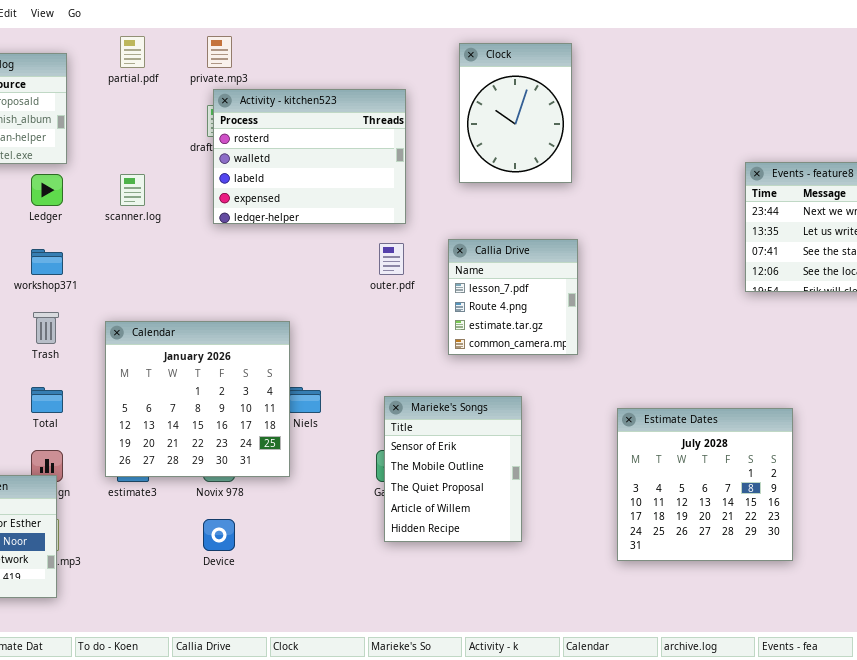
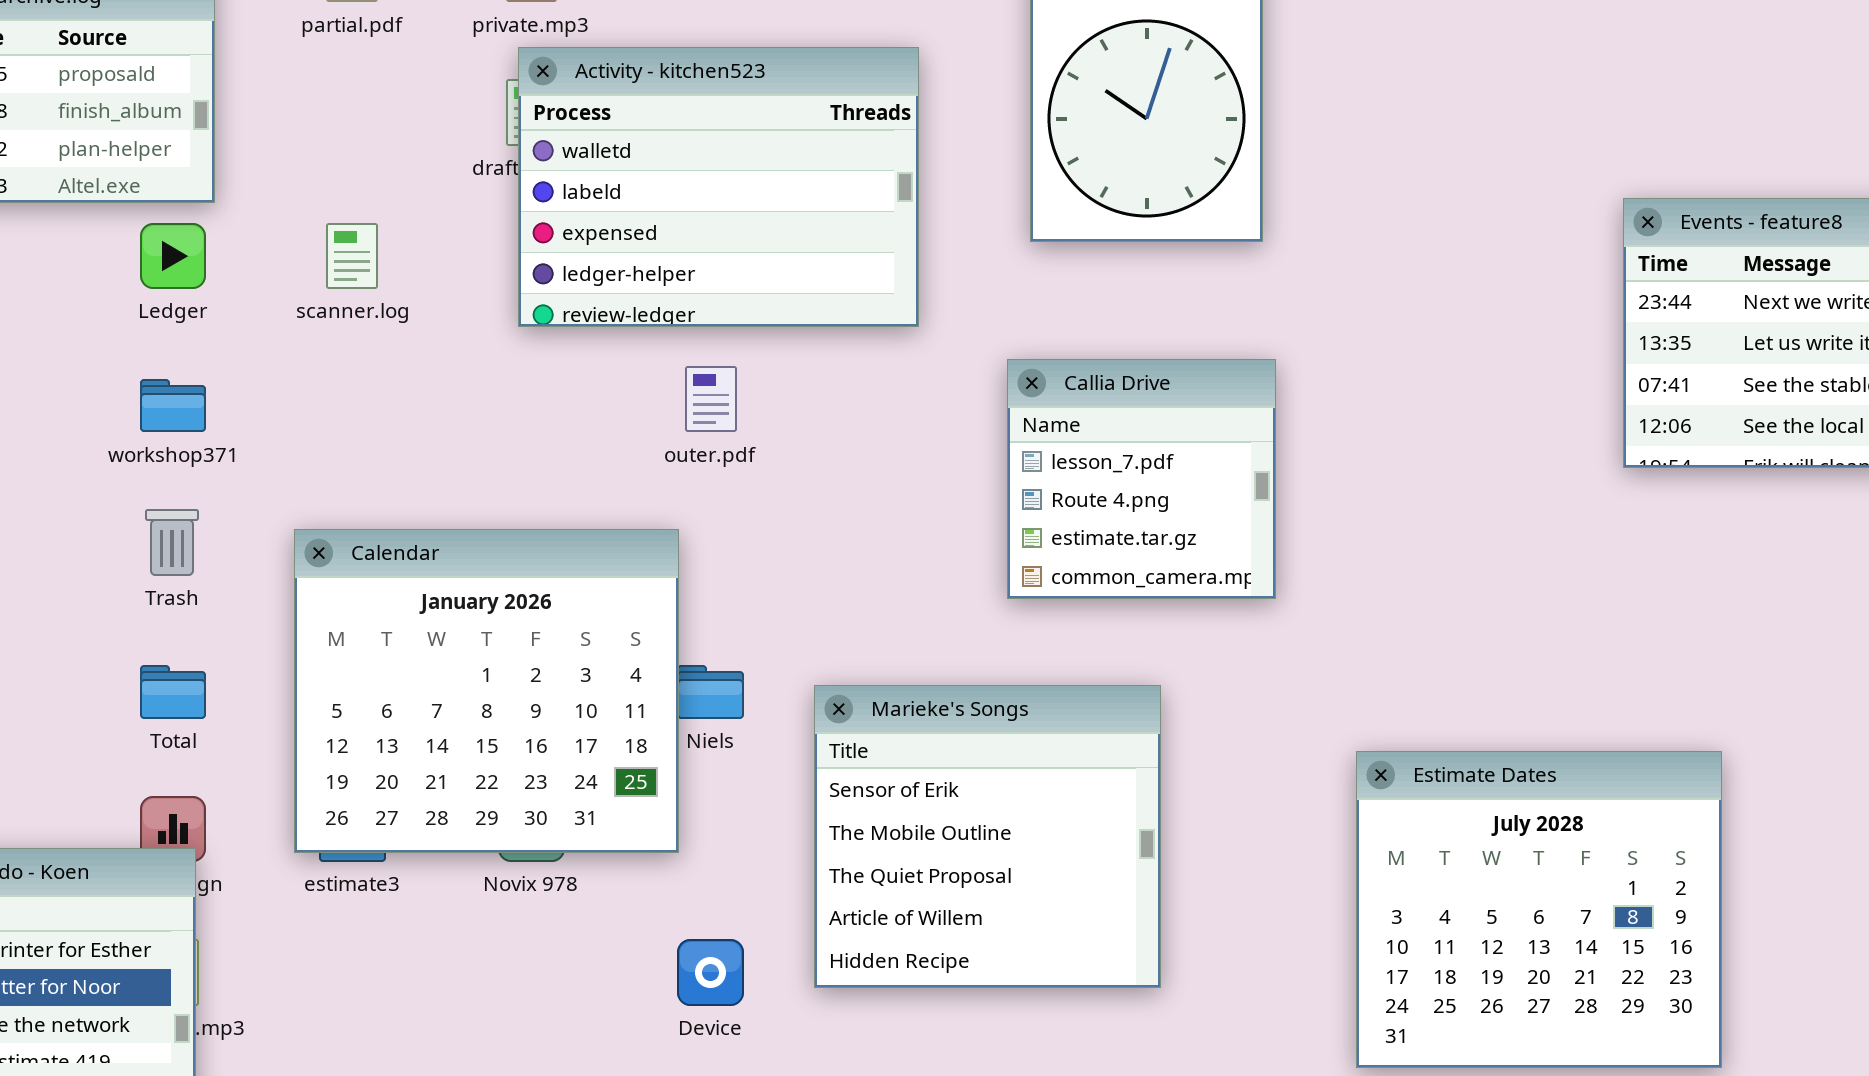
Activity - kitchen523: [213,89,406,224] -> [518,47,919,327], scrolled down 1 row
outer.pdf: [379,243,404,275] -> [685,366,737,432], moved
Marieke's Songs: [384,396,522,542] -> [814,685,1161,988], resized
Estimate Dates: [617,408,793,561] -> [1356,751,1722,1068], moved
Device: [203,519,235,551] -> [677,939,744,1006], moved

